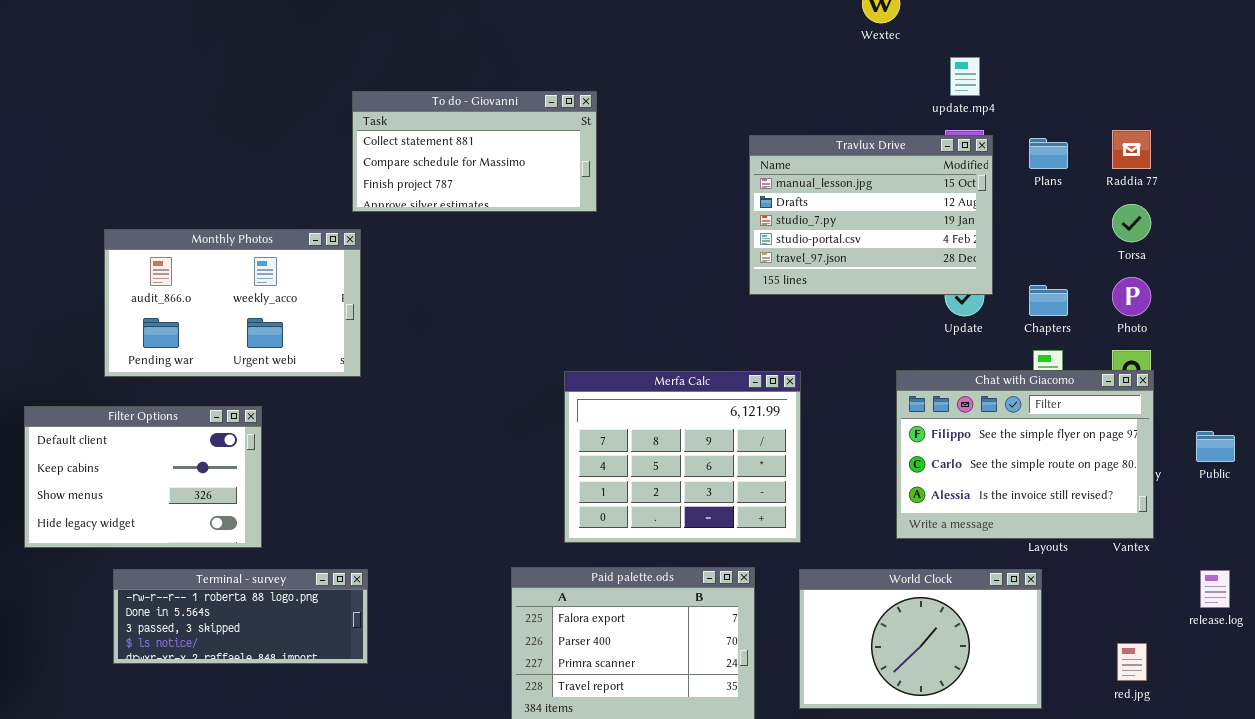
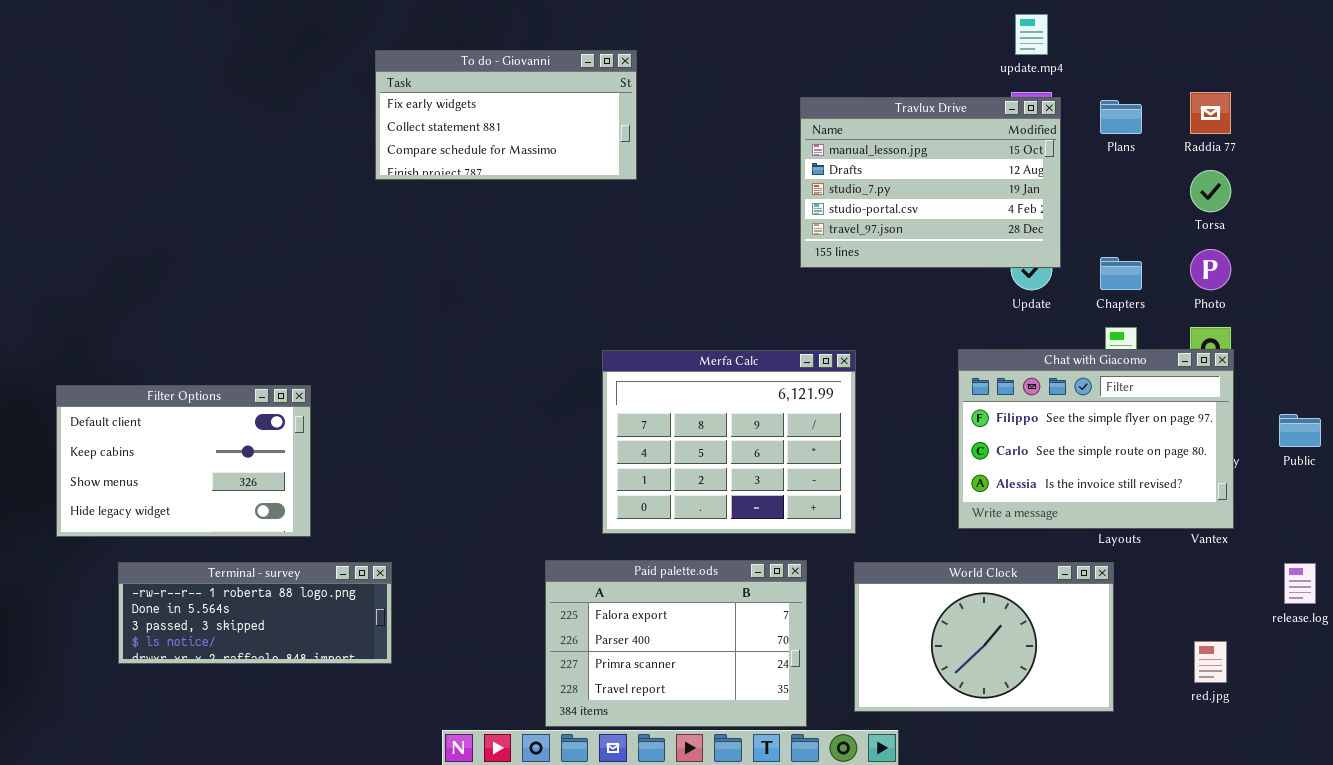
To do - Giovanni: [352,91,597,212] -> [375,50,637,180], scrolled up 1 row
Monthly Photos: [104,229,361,377] -> none, closed
Filter Options: [24,406,262,548] -> [56,385,311,537], moved

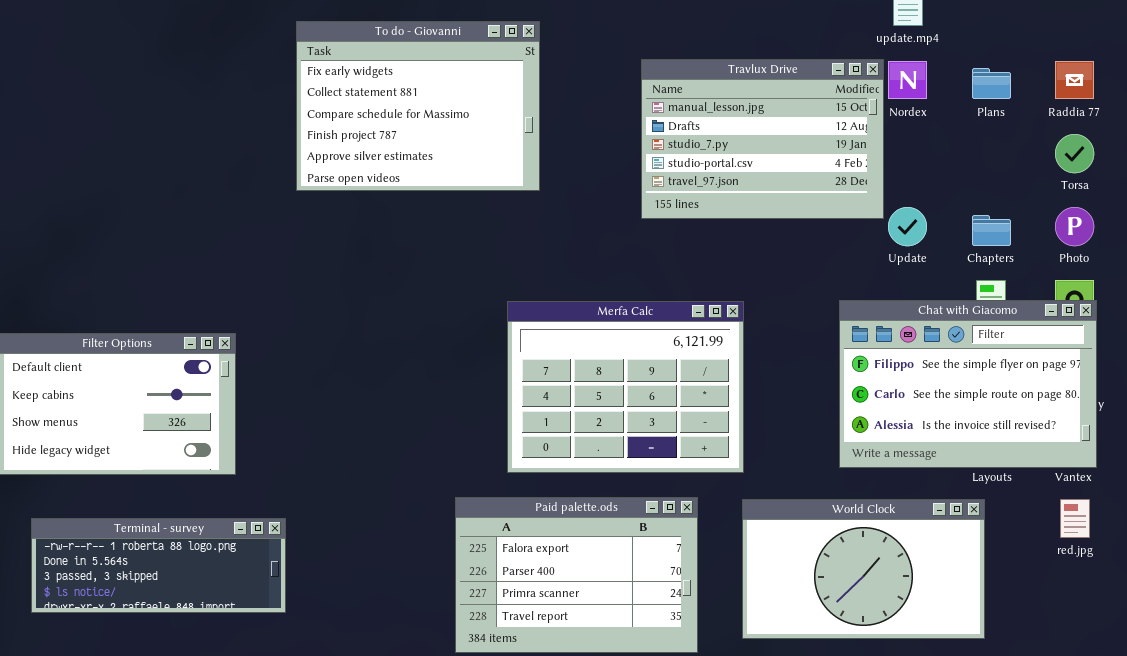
To do - Giovanni: [375,50,637,180] -> [296,21,540,191], resized
Travlux Drive: [800,97,1061,268] -> [641,59,884,219], moved
Terminal - survey: [118,562,392,664] -> [31,518,286,613], moved
red.jpg: [1194,641,1227,683] -> [1060,499,1090,538], moved

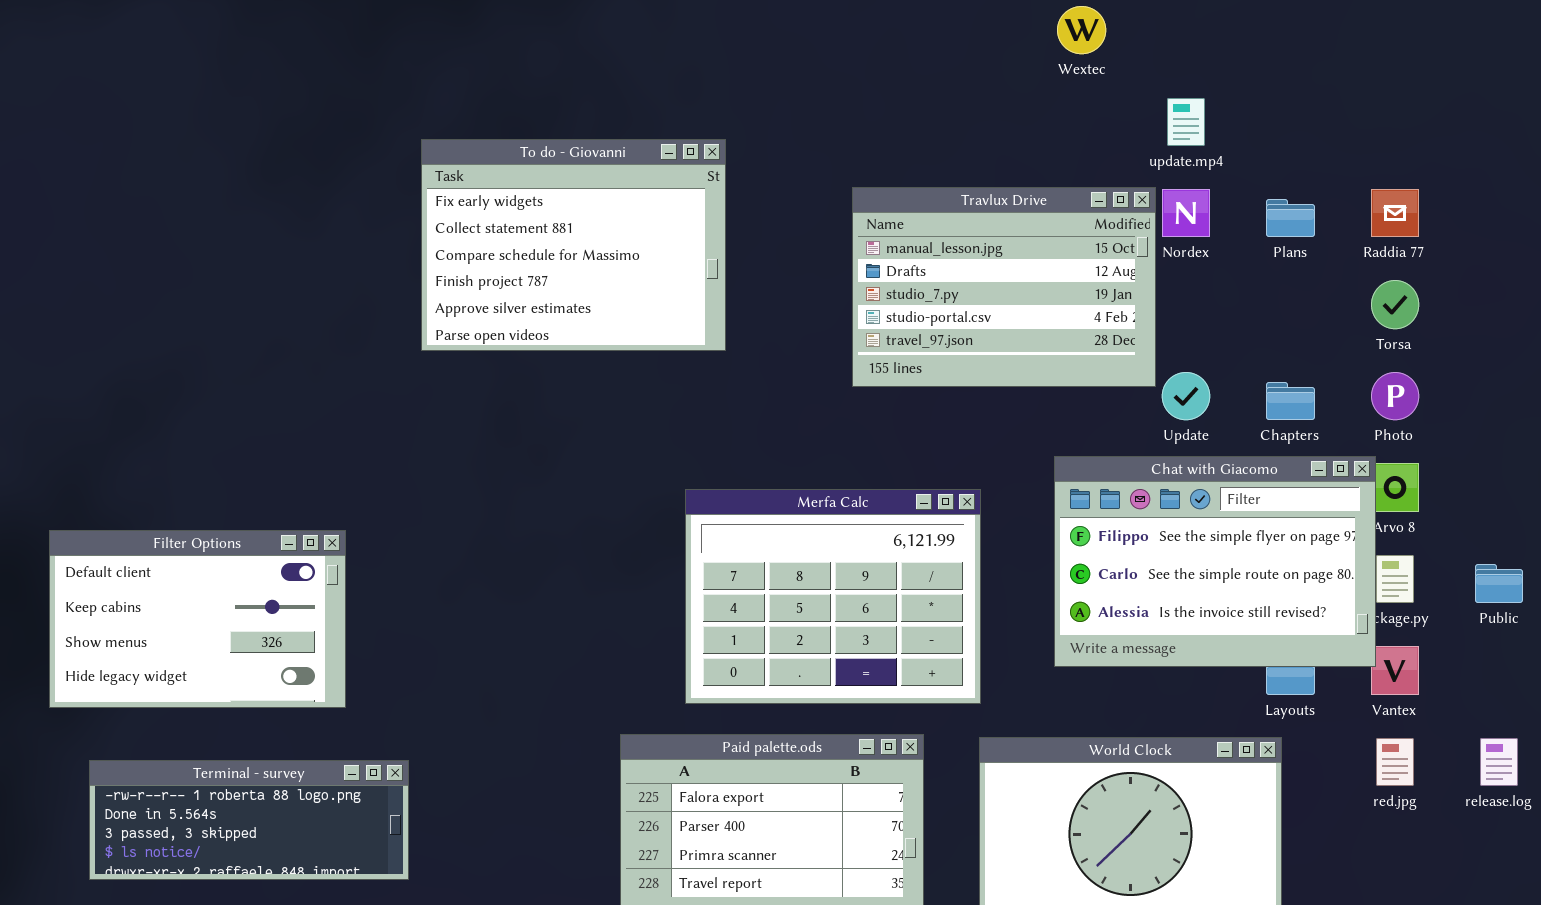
Chat with Giacomo: [839,300,1097,468] -> [1054,456,1376,667], moved

